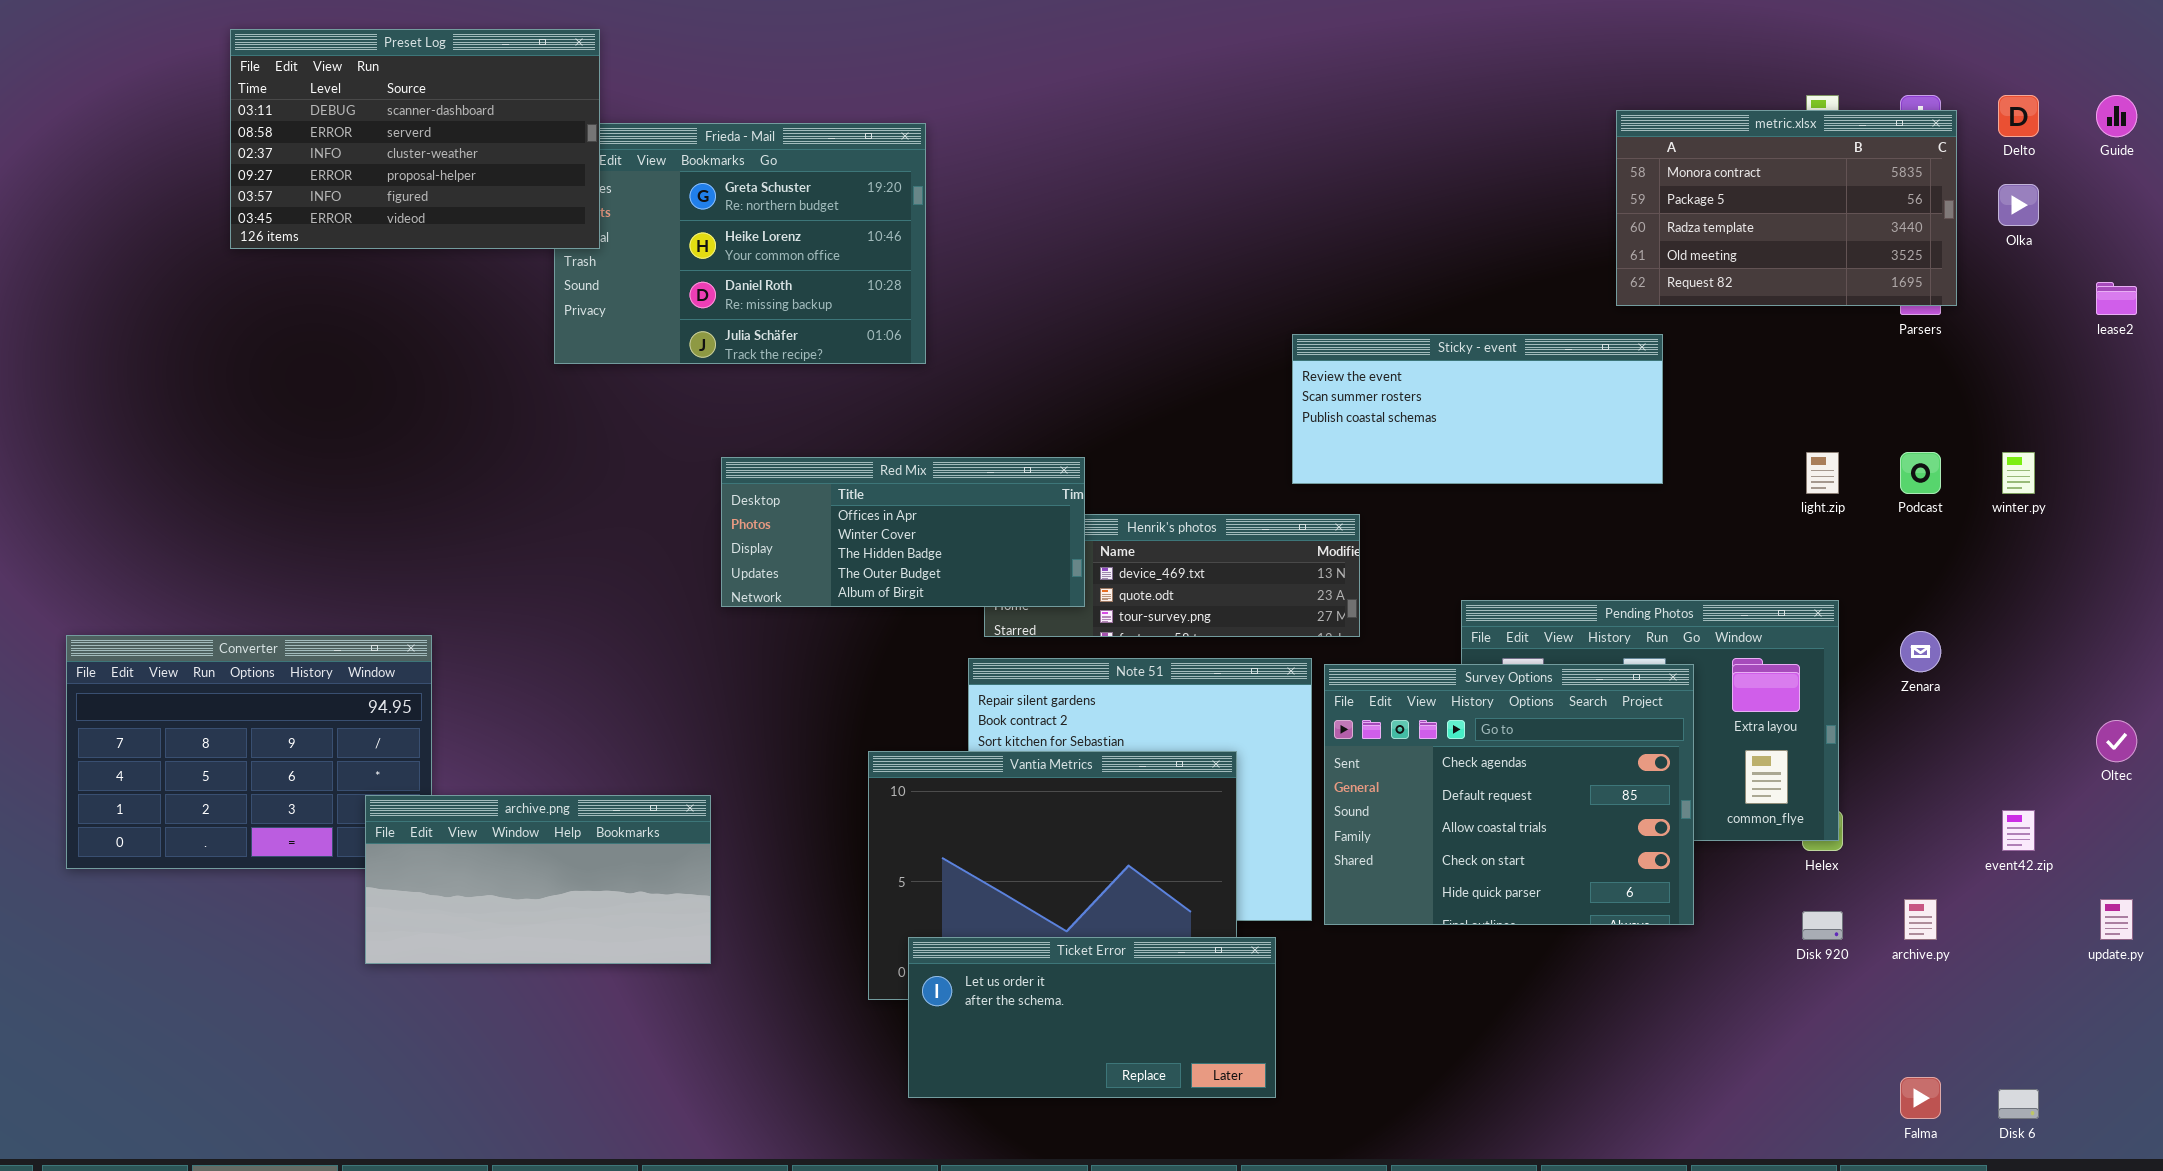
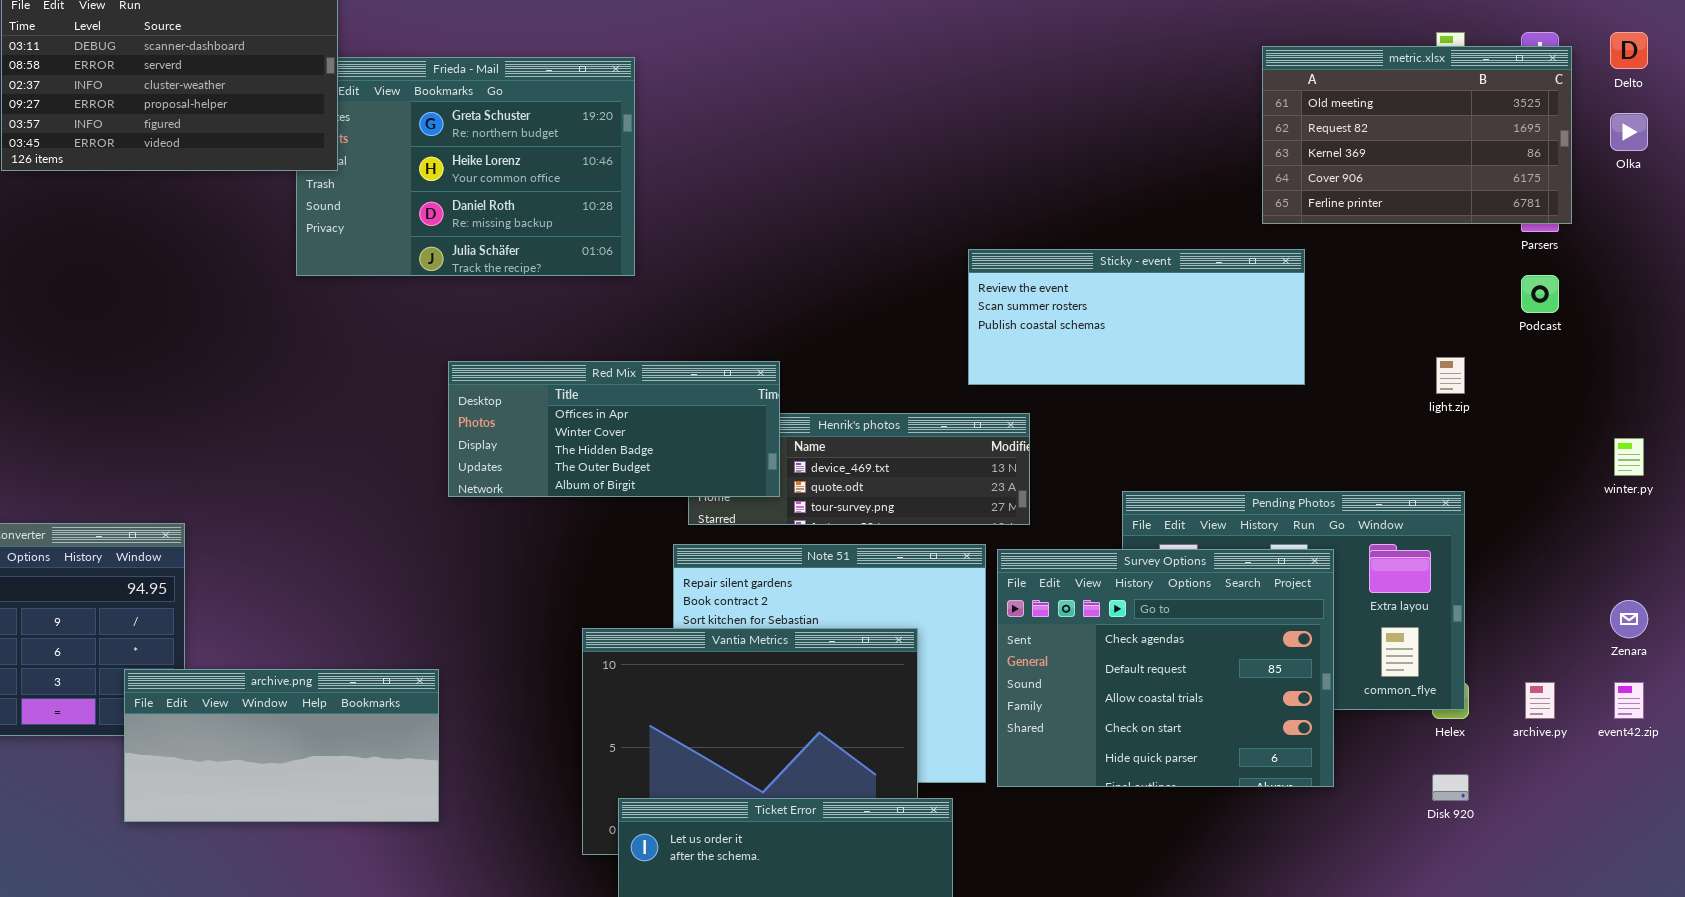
metric.xlsx: [1616,110,1957,306] -> [1262,46,1572,224], scrolled down 3 rows
Podcast: [1900,452,1941,494] -> [1521,275,1559,313], moved
winter.py: [2002,452,2035,494] -> [1614,438,1644,476], moved
Zenara: [1900,631,1941,672] -> [1610,600,1648,638], moved
archive.py: [1904,899,1937,940] -> [1525,682,1555,719], moved

